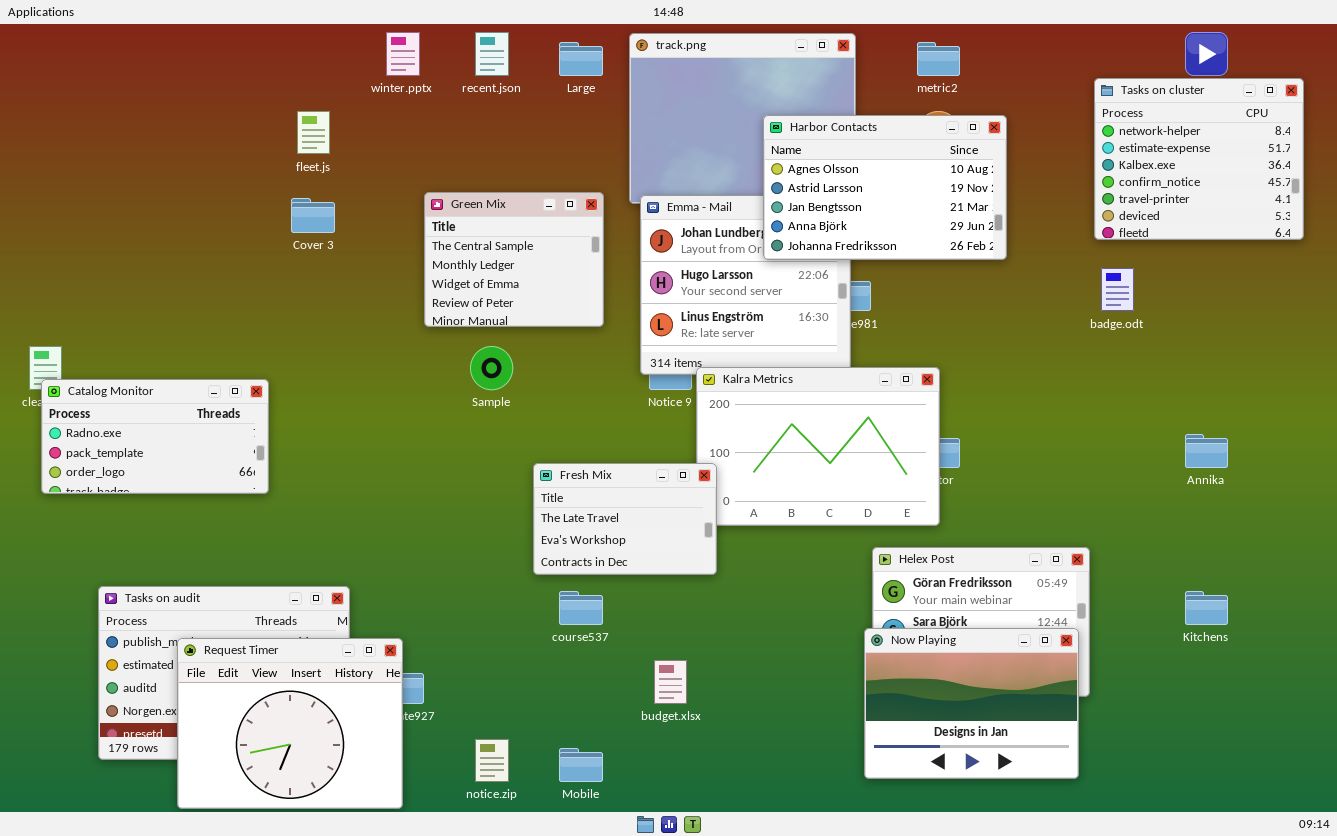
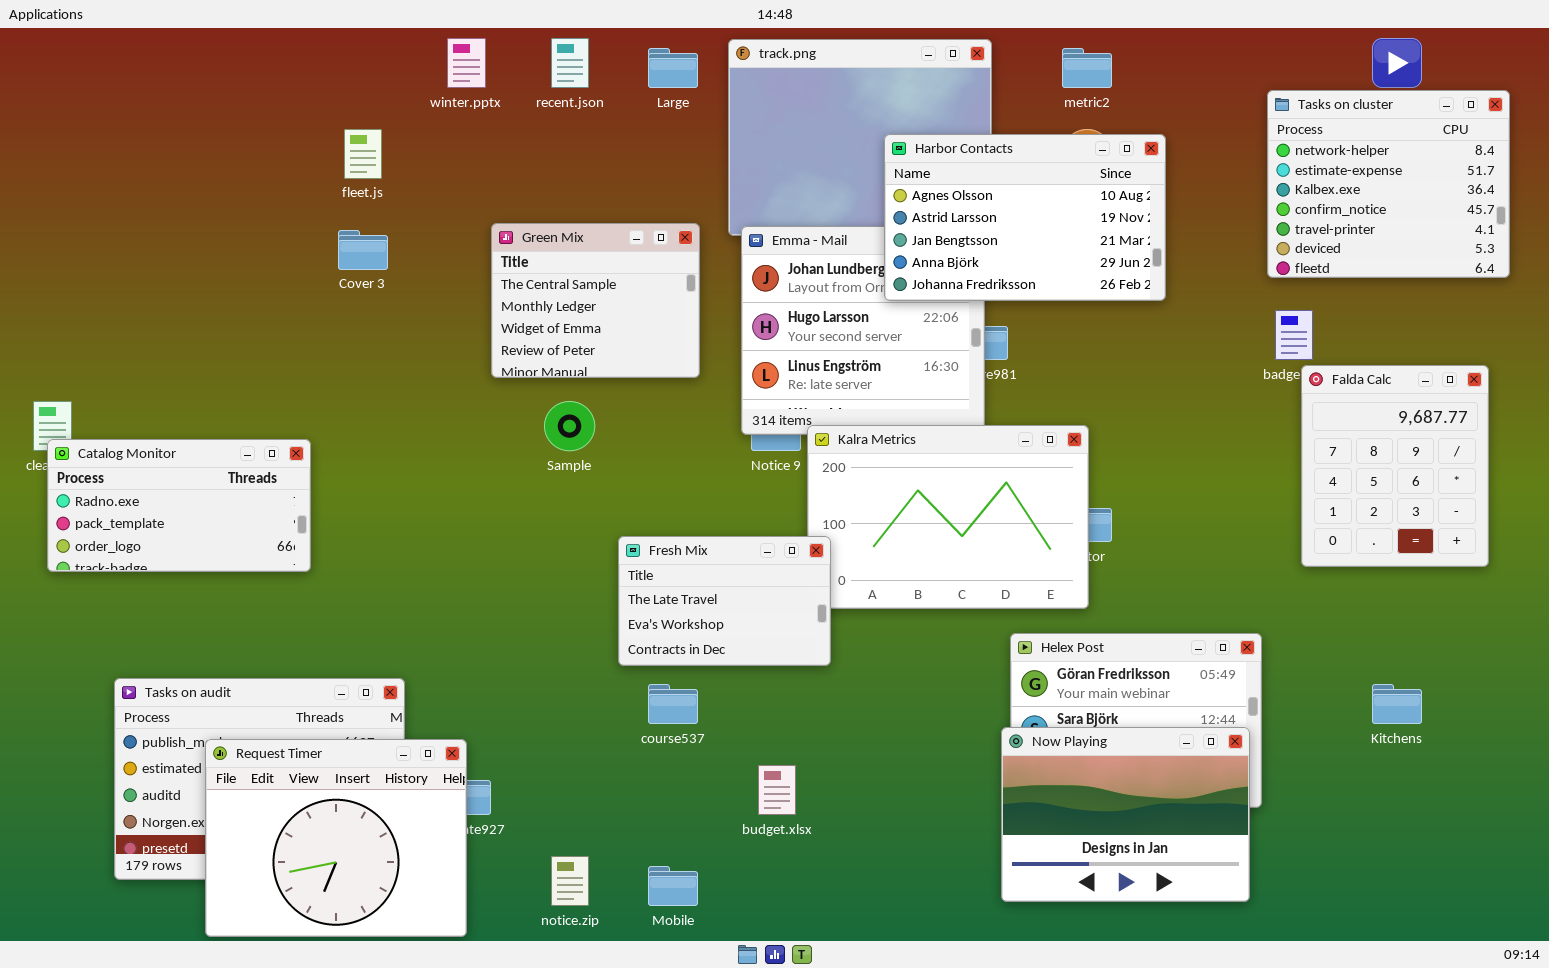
Falda Calc: none -> [1301,365,1489,567], opened

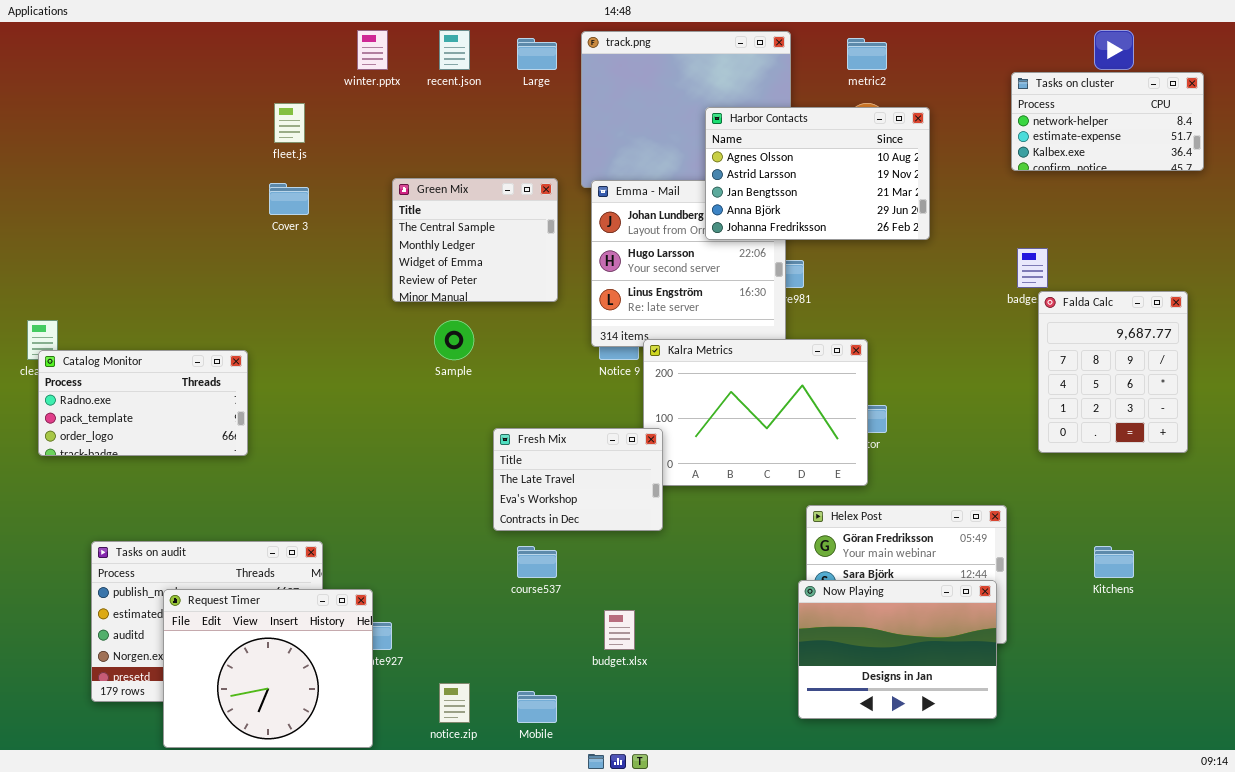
Tasks on cluster: [1267,90,1510,278] -> [1011,72,1204,171], resized

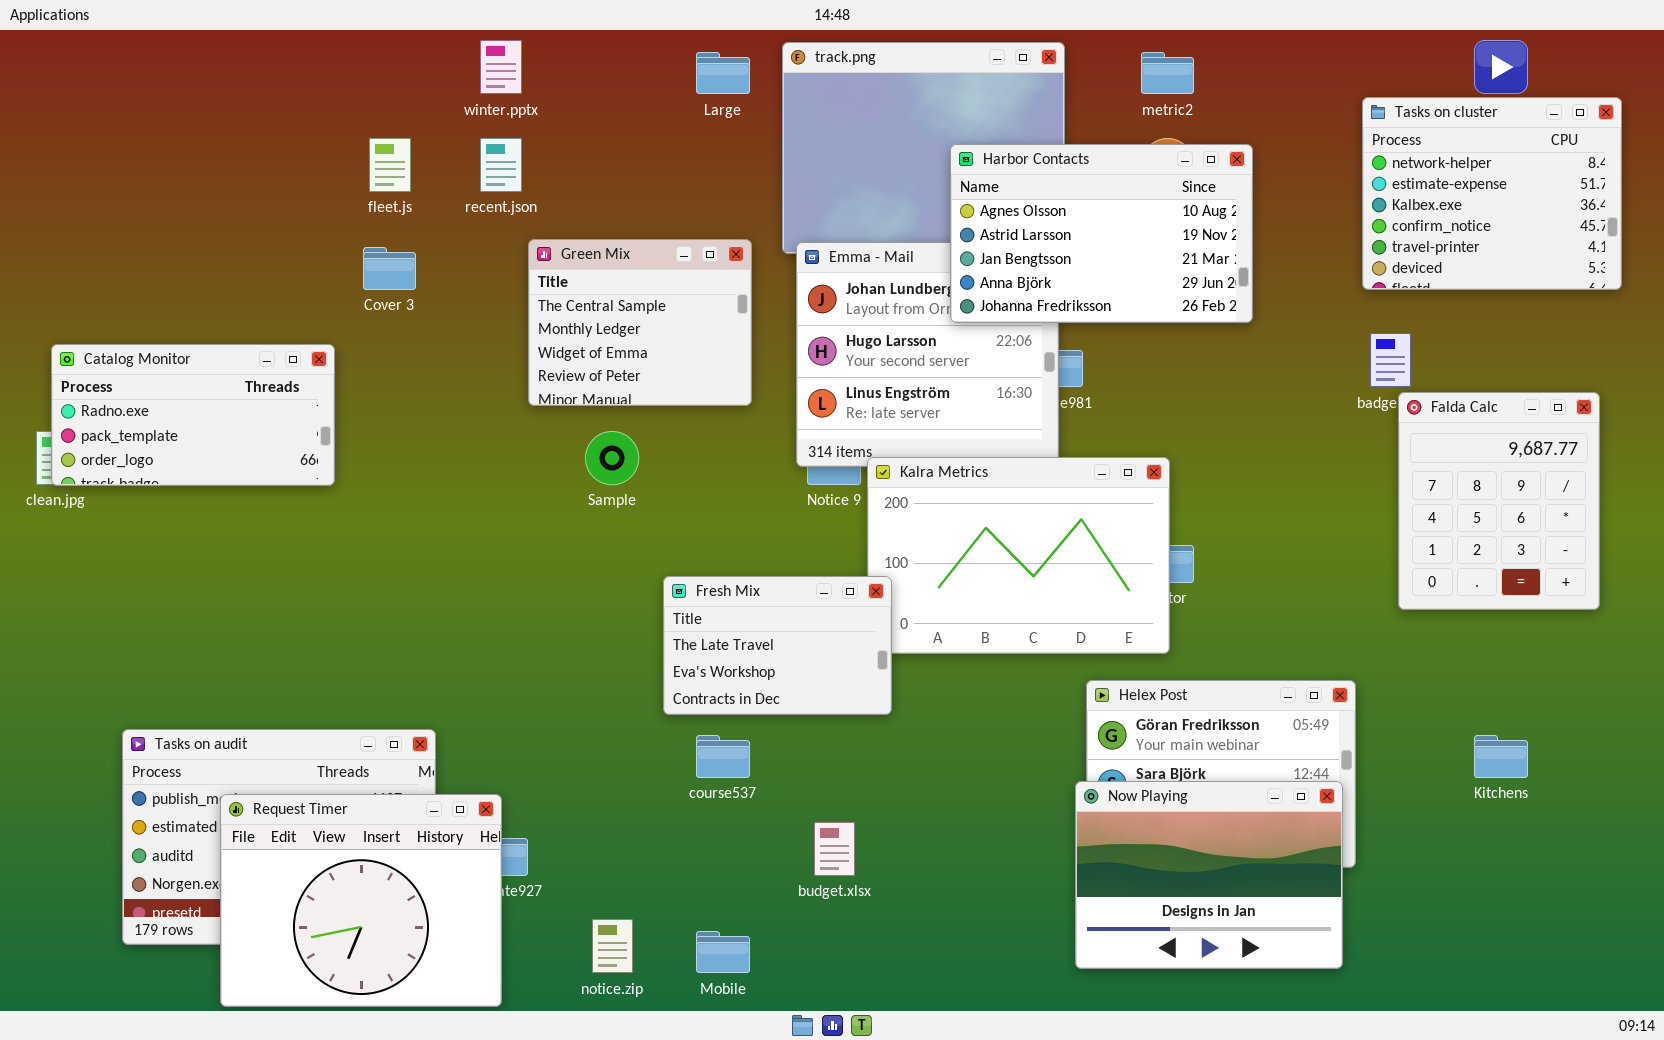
recent.json: [439,30,470,70] -> [480,138,522,192], moved
Tasks on cluster: [1011,72,1204,171] -> [1362,97,1622,290], resized
Catalog Monitor: [38,350,248,456] -> [51,344,335,486], moved

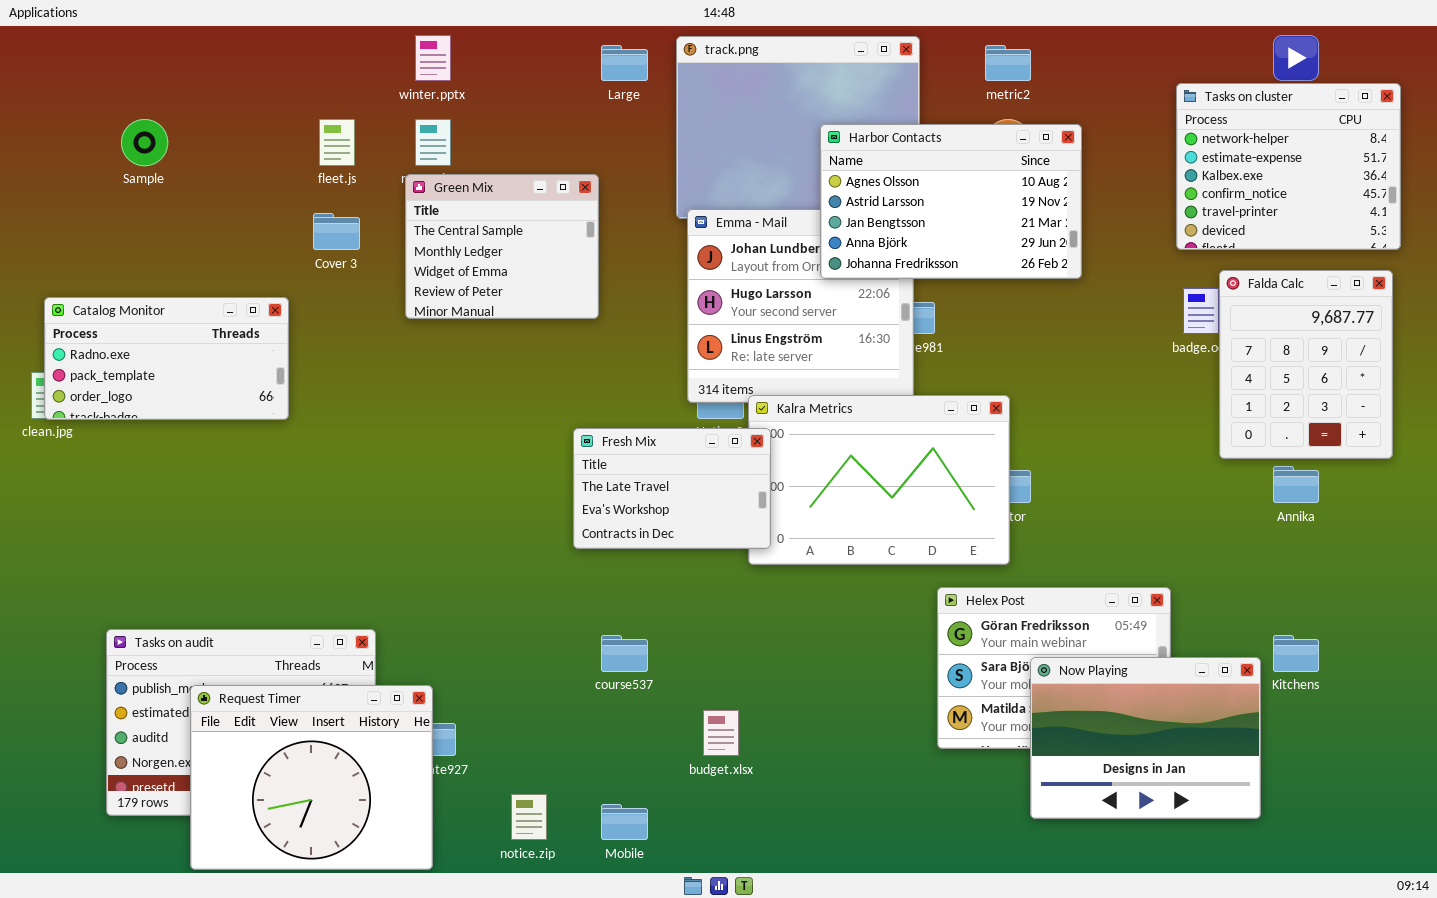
Green Mix: [528,239,752,406] -> [405,174,599,319], moved
Falda Calc: [1398,392,1600,610] -> [1219,270,1393,459], moved
Sample: [585,431,639,485] -> [121,119,168,166], moved
Fresh Mix: [663,576,892,715] -> [573,428,771,549], moved
Now Playing: [1075,781,1343,969] -> [1030,657,1261,819], moved

